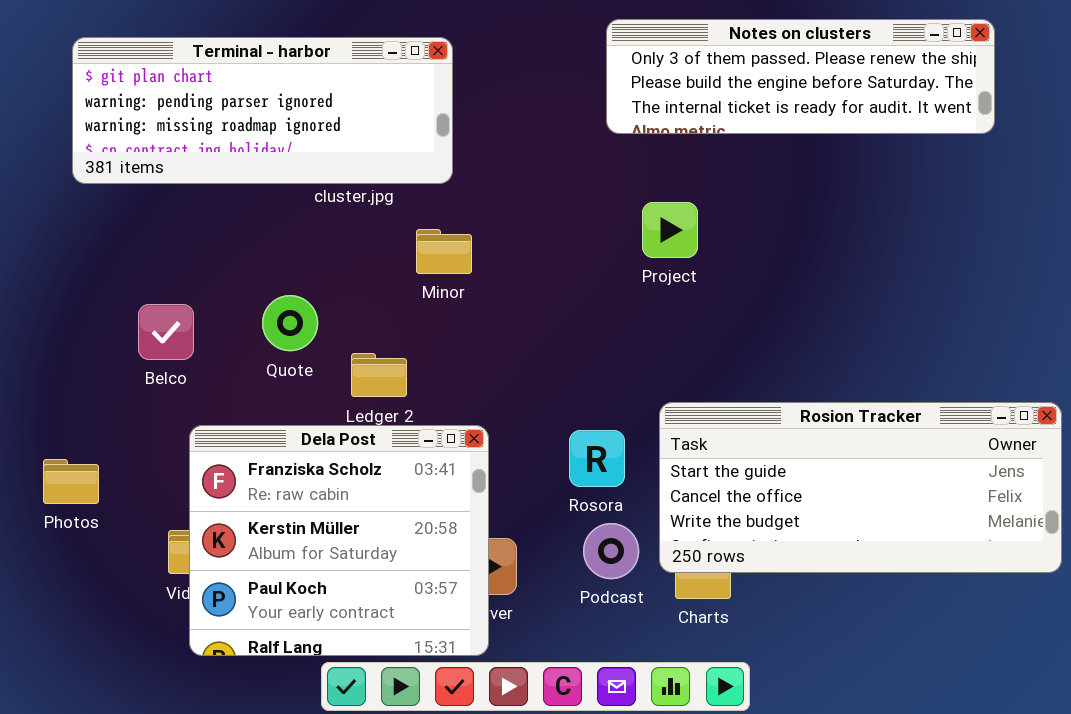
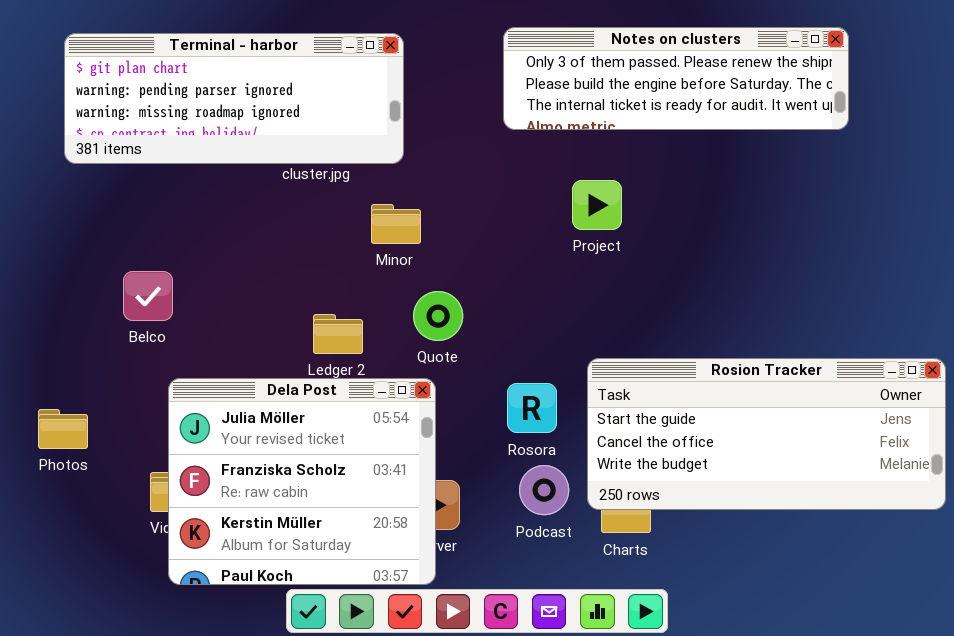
Notes on clusters: [606,19,995,134] -> [503,27,849,130], moved
Quote: [262,295,318,351] -> [413,291,463,341], moved
Dela Post: [189,425,489,656] -> [168,378,436,585], scrolled up 1 row

